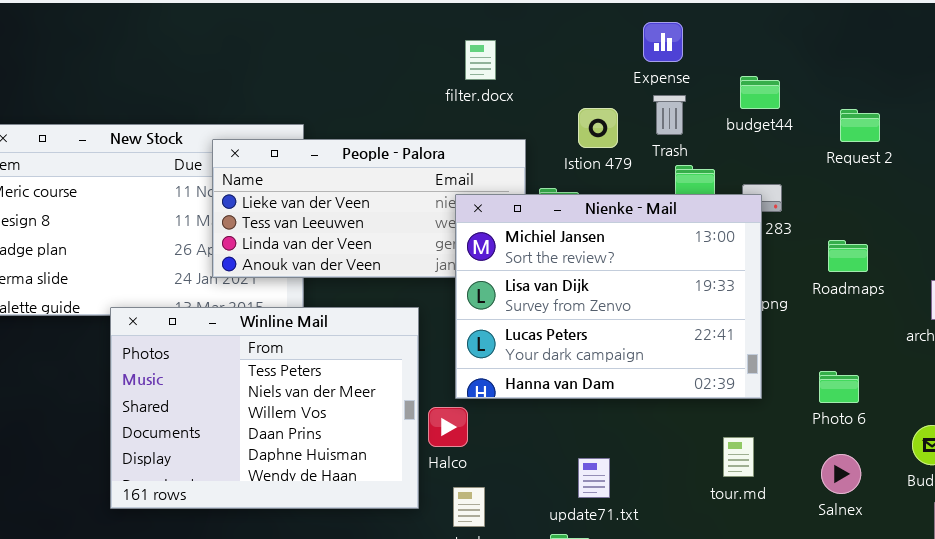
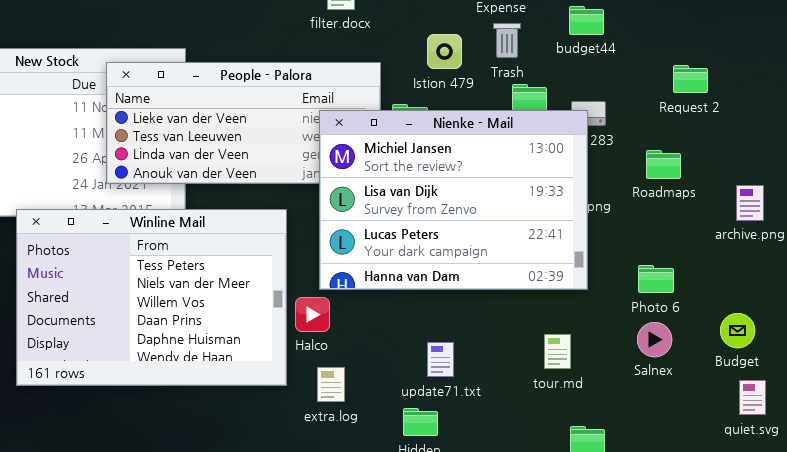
Request 2: [840,109,880,142] -> [673,65,708,93], moved
tour.md: [723,437,754,477] -> [544,334,571,369], moved
Salnex: [821,454,861,494] -> [637,322,672,357], moved

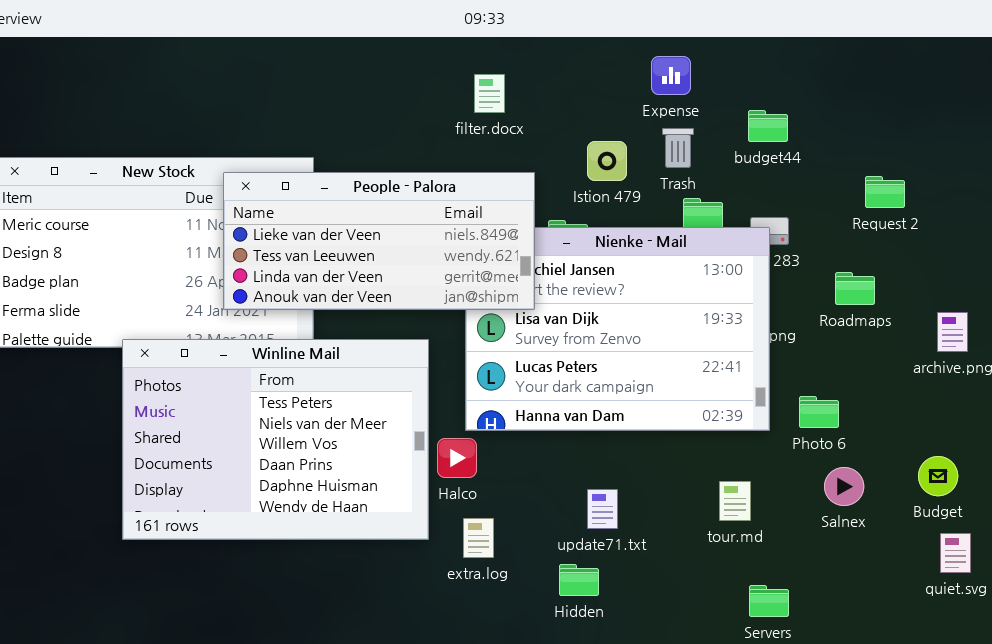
People - Palora: [106,62,381,184] -> [223,172,535,310], raised
Photo 6: [638,265,674,293] -> [799,396,839,428], moved

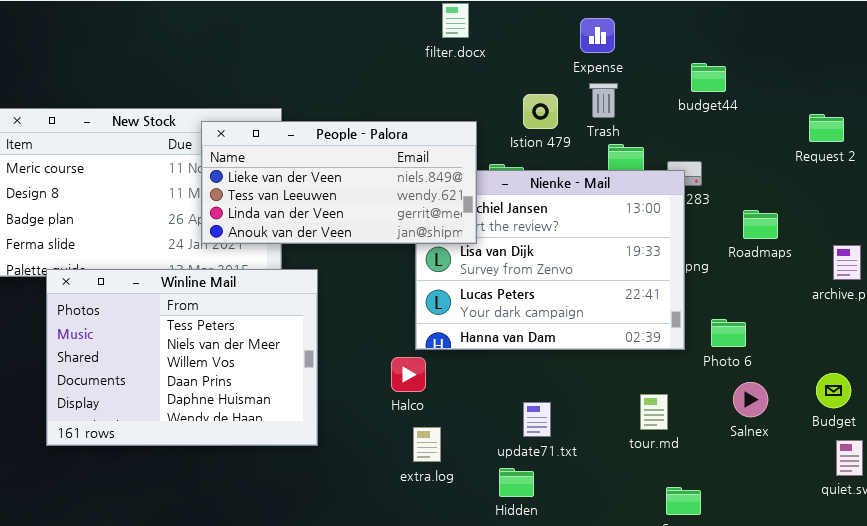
filter.docx: [474,74,505,113] -> [442,3,469,38], moved
budget44: [748,110,788,142] -> [691,63,726,92], moved
Request 2: [865,176,905,208] -> [809,114,844,142], moved
Winline Mail: [122,339,429,540] -> [46,269,318,446], moved

